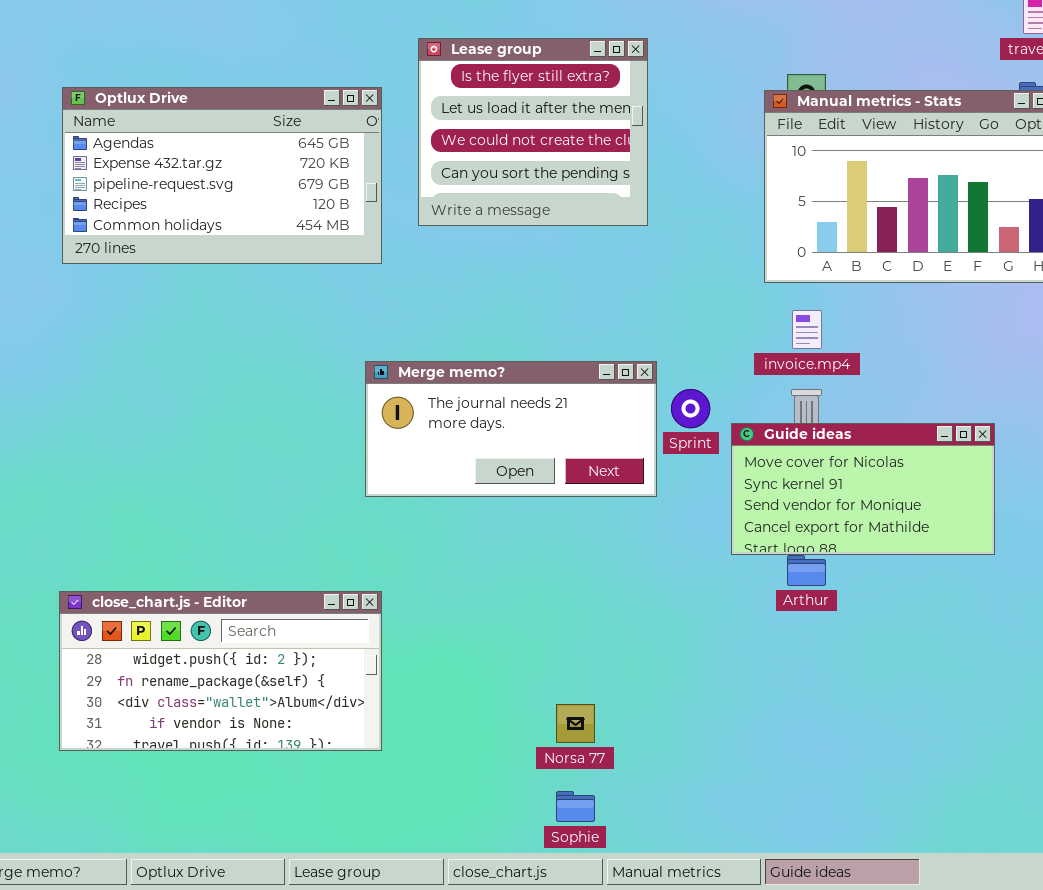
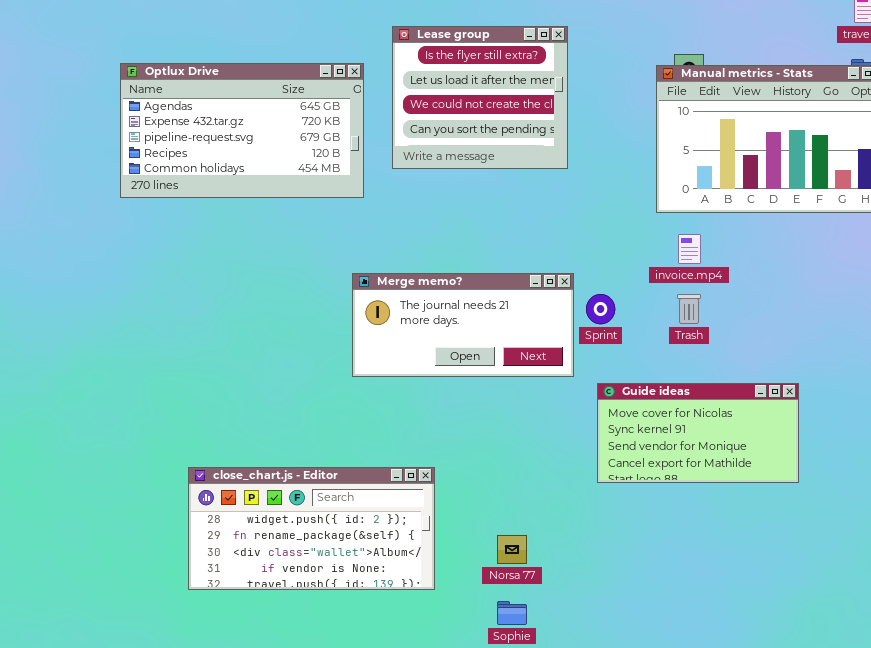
Guide ideas: [731,423,995,555] -> [597,383,799,483], moved
close_chart.js - Editor: [59,591,382,751] -> [188,467,435,590], moved

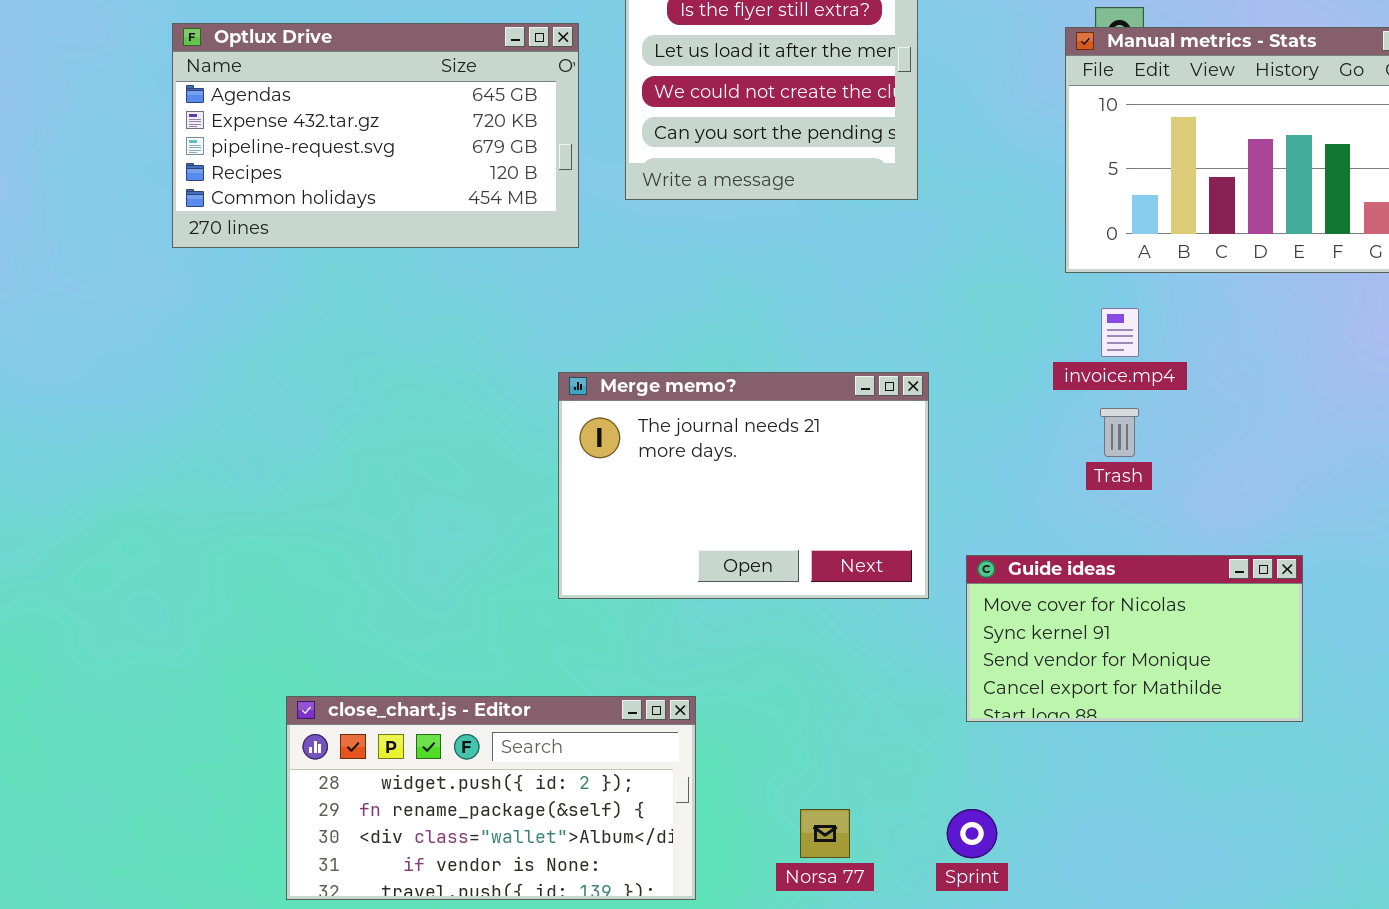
Merge memo?: [352,273,574,377] -> [558,372,929,599], resized
Sprint: [586,294,615,324] -> [947,809,997,858], moved

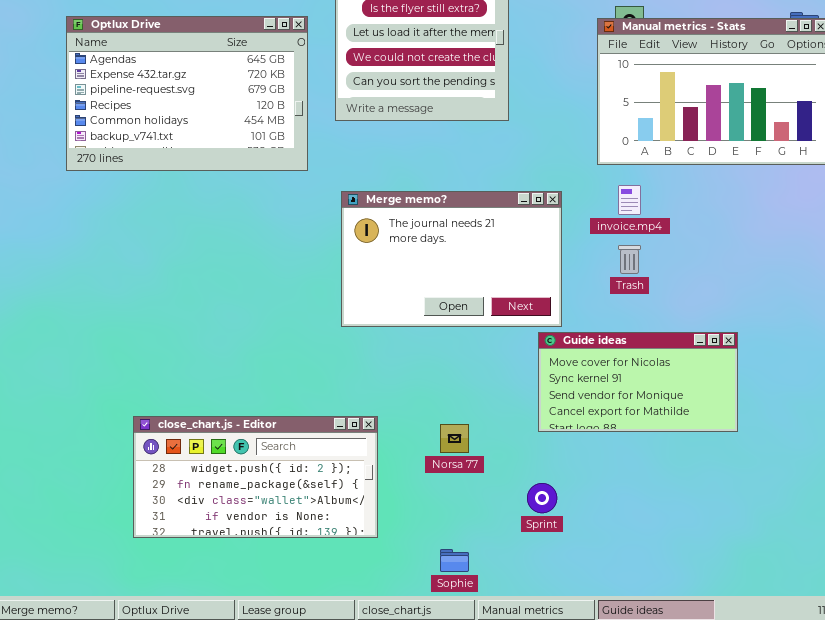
Optlux Drive: [172,23,579,248] -> [66,16,308,171], resized
Merge memo?: [558,372,929,599] -> [341,191,562,327], moved
Norsa 77: [800,809,850,858] -> [440,424,469,453], moved

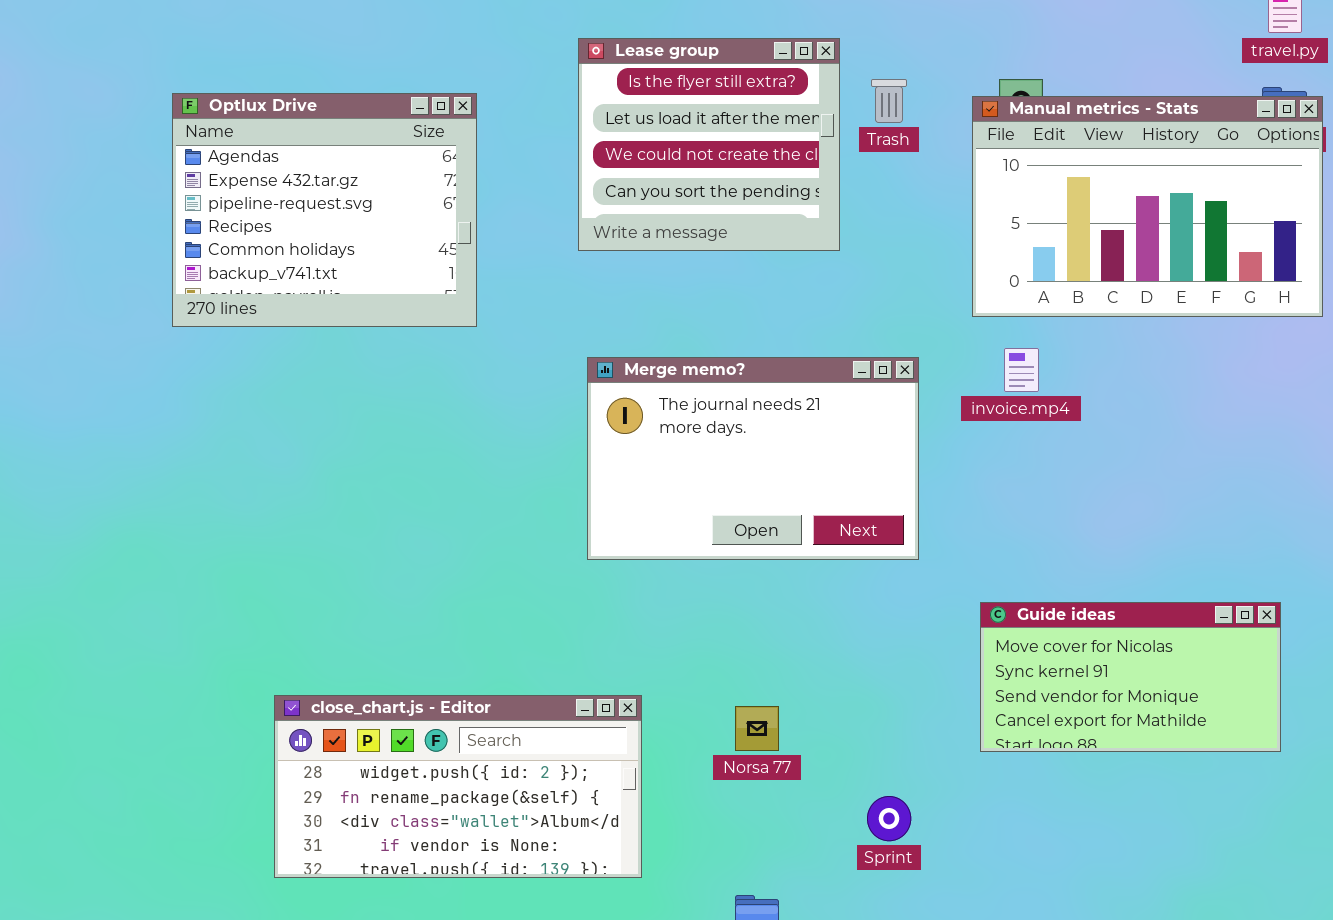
Optlux Drive: [66,16,308,171] -> [172,93,477,327], resized
Trash: [618,245,641,274] -> [871,79,907,123], moved
Guide ideas: [538,332,738,432] -> [980,602,1281,752], moved

